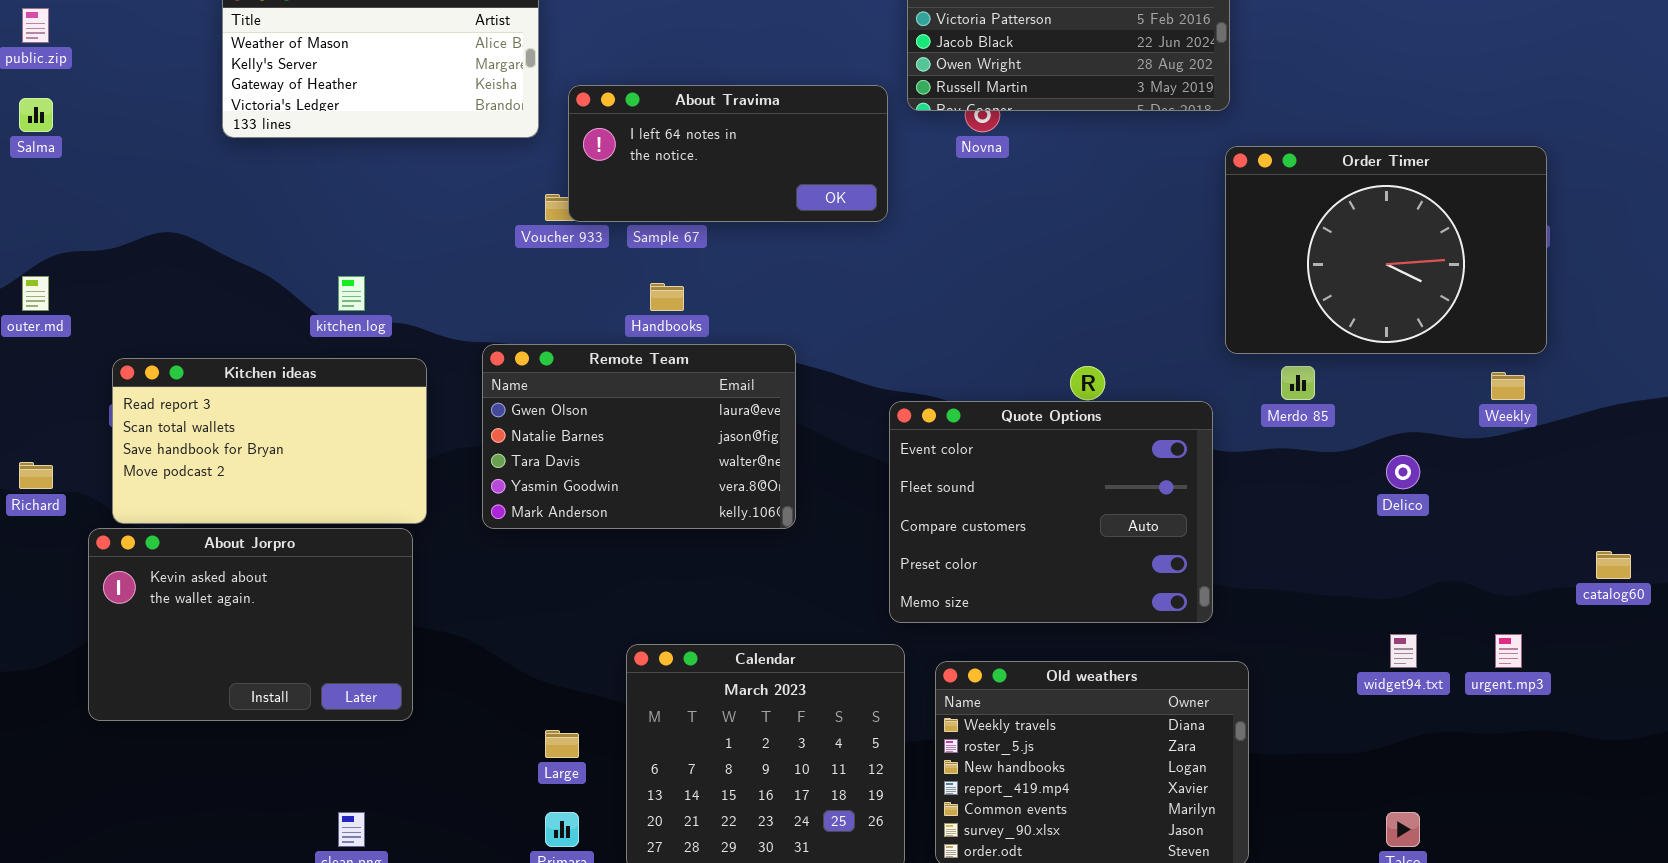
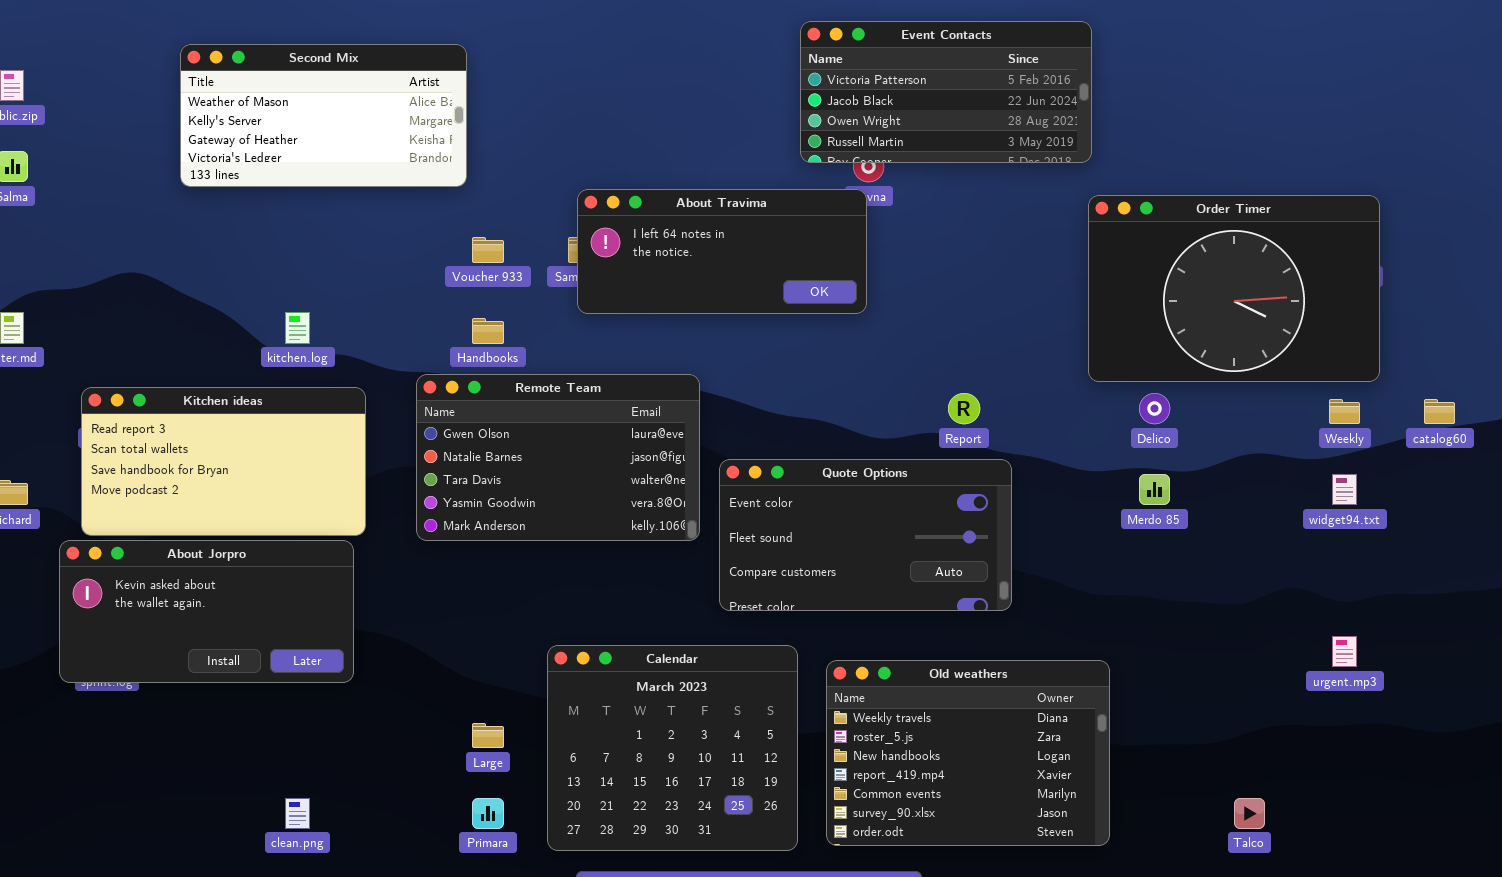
About Travima: [568,85,888,222] -> [577,189,867,314], moved
Handbooks: [650,283,684,311] -> [472,318,504,344], moved
Merdo 85: [1281,366,1315,400] -> [1139,474,1170,505], moved
Quote Options: [889,401,1213,623] -> [719,459,1012,611], moved, resized
Delico: [1386,455,1420,489] -> [1139,393,1170,424], moved
About Jorpro: [88,528,413,721] -> [59,540,354,683], resized
catalog60: [1596,551,1631,579] -> [1424,399,1455,424], moved
widget94.txt: [1390,634,1417,668] -> [1332,474,1357,505], moved

